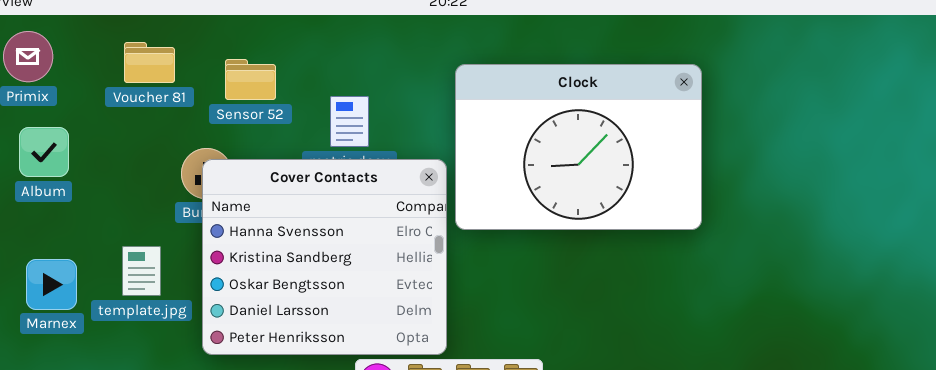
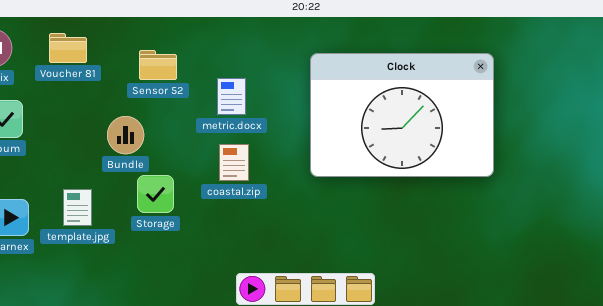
Voucher 81: [124,42,175,83] -> [49,33,87,63], moved
Cover Contacts: [202,159,447,355] -> none, closed

